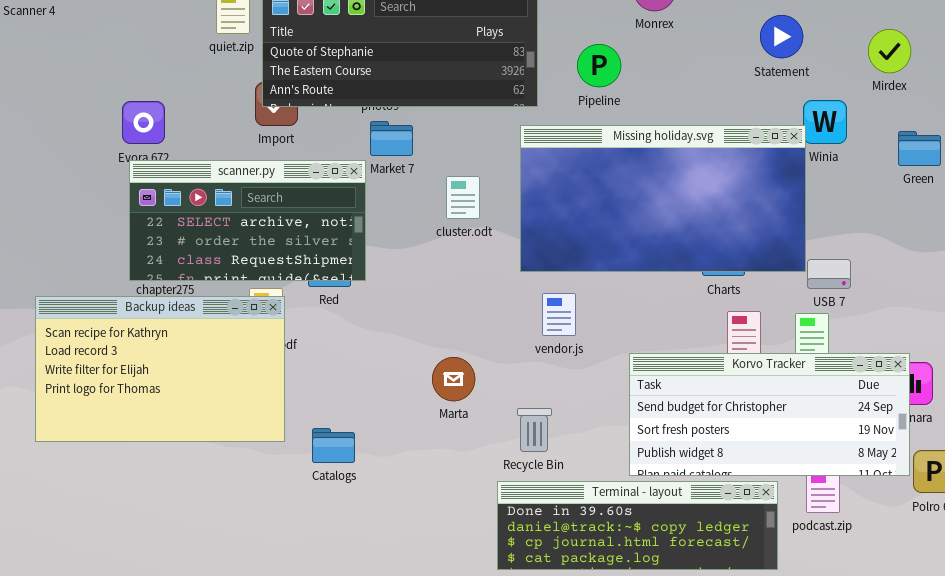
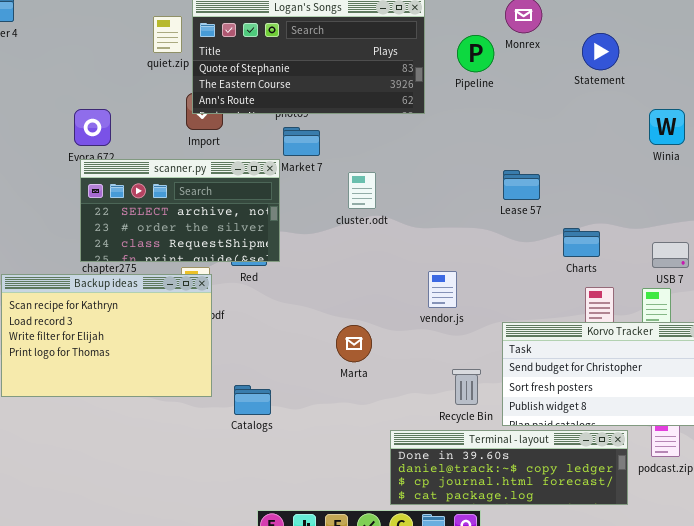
Statement: [760,15,803,58] -> [582,33,619,70], moved
Pipeline: [577,44,621,87] -> [457,35,494,72], moved
Missing holiday.svg: [520,125,806,272] -> none, closed
Recycle Bin: [517,408,552,452] -> [452,369,481,405], moved

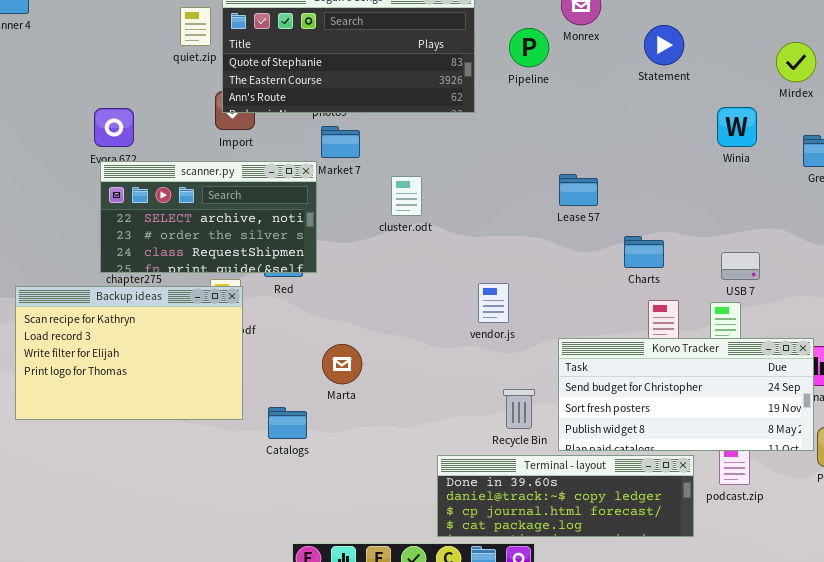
Marta: [336,325,372,362] -> [322,344,362,384], moved

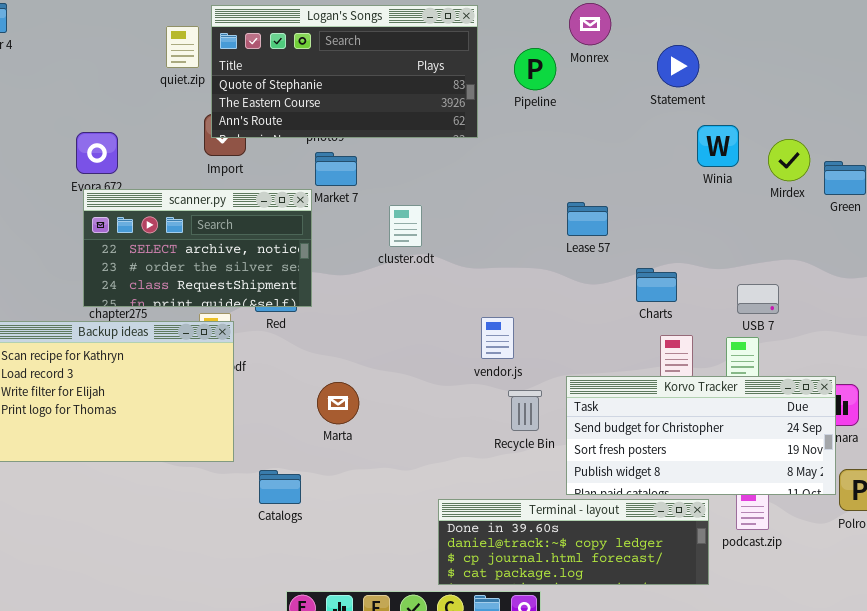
Mirdex: [776,42,816,82] -> [768,139,810,181], moved
Winia: [717,107,757,147] -> [697,125,739,167], moved
Recycle Bin: [503,389,535,429] -> [508,390,542,431], moved
Catalogs: [268,407,307,439] -> [259,470,301,504], moved

